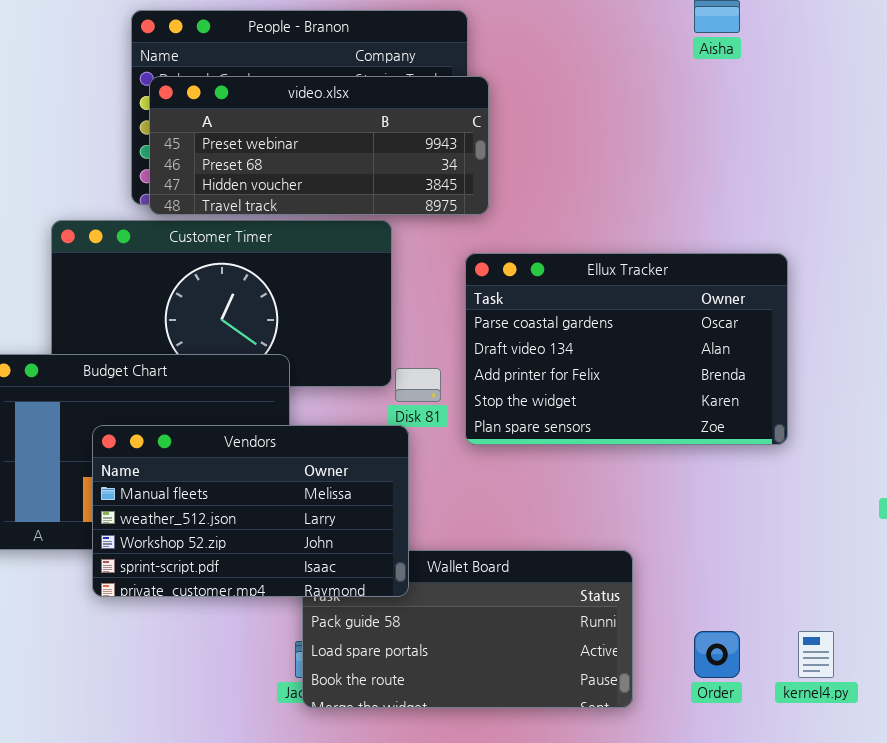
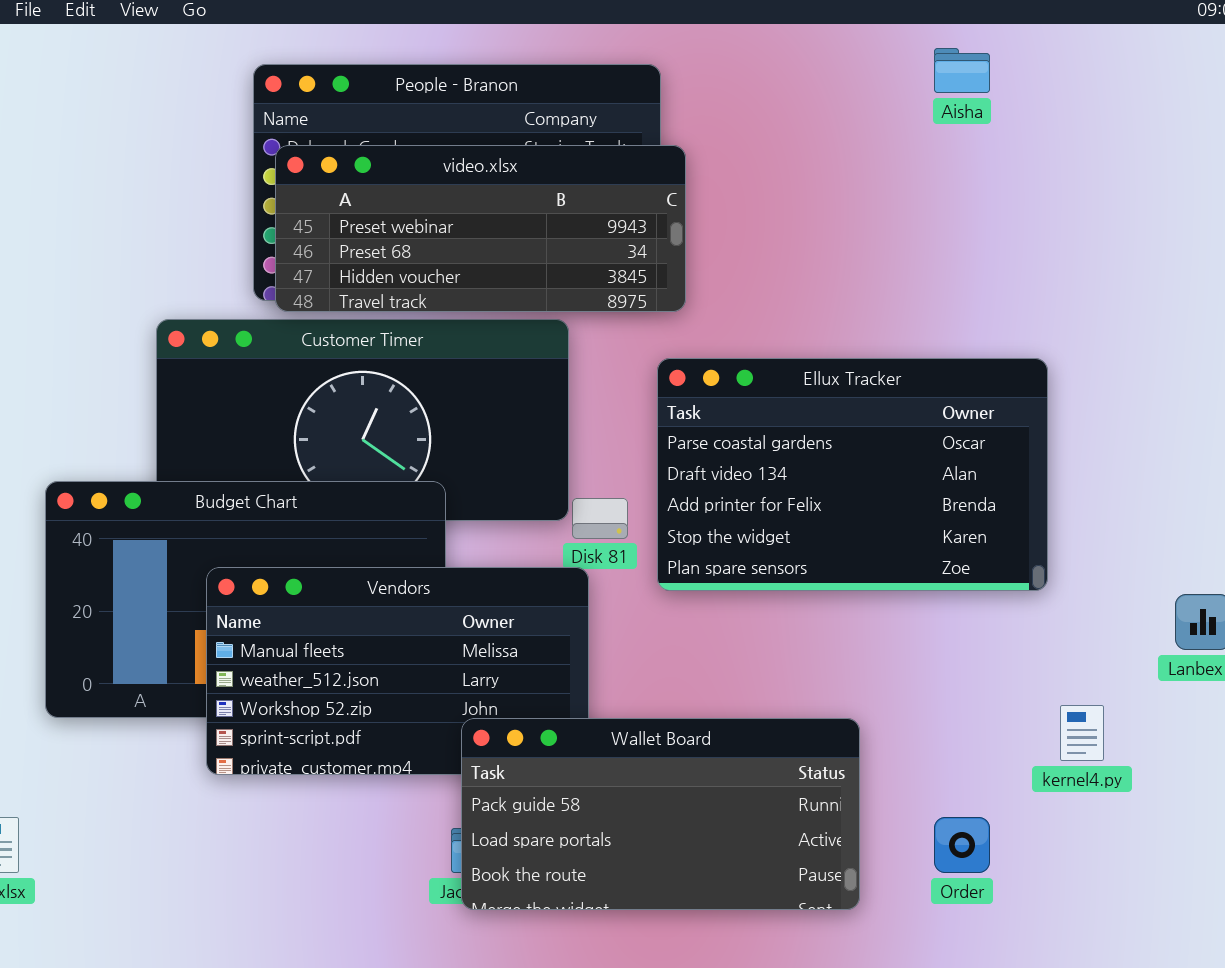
Wallet Board: [302,550,633,708] -> [461,718,860,910], raised
kernel4.py: [798,631,834,678] -> [1060,705,1104,761], moved

